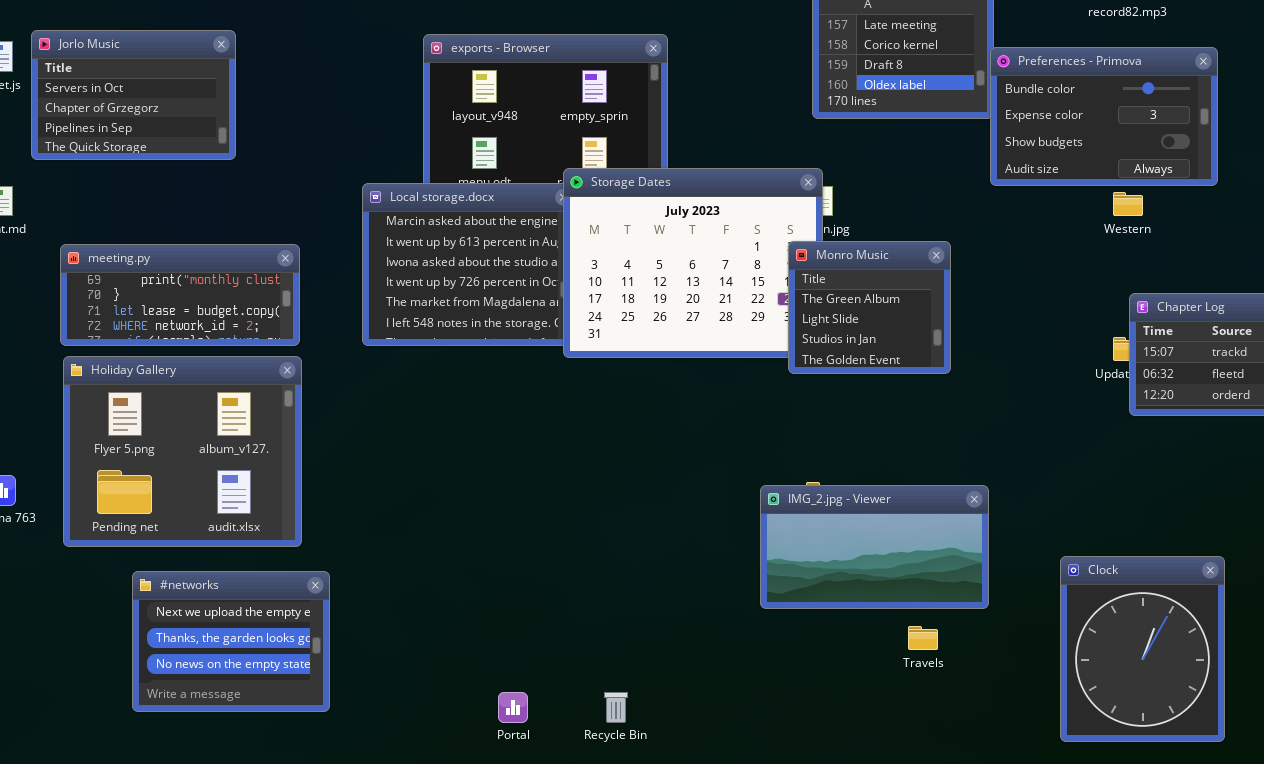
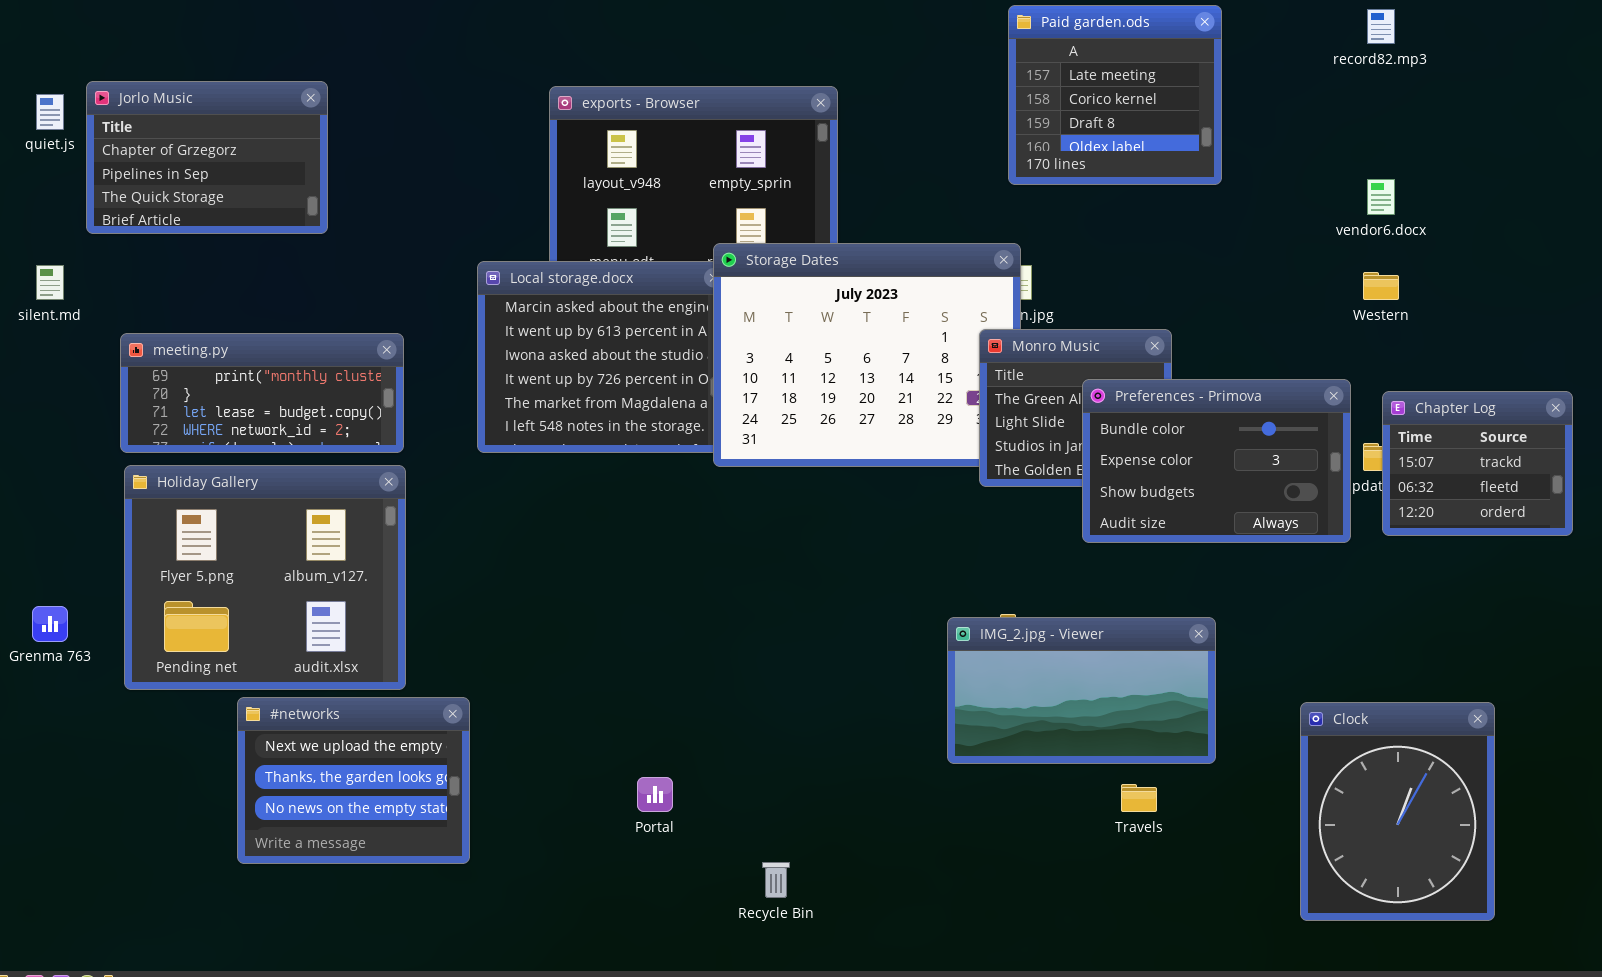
Jorlo Music: [31,30,236,160] -> [86,81,328,234], scrolled down 1 row
Preferences - Primova: [990,47,1218,186] -> [1082,379,1351,543], moved
#networks: [132,571,330,712] -> [237,697,470,864], moved
Portal: [498,692,528,723] -> [637,777,673,812], moved

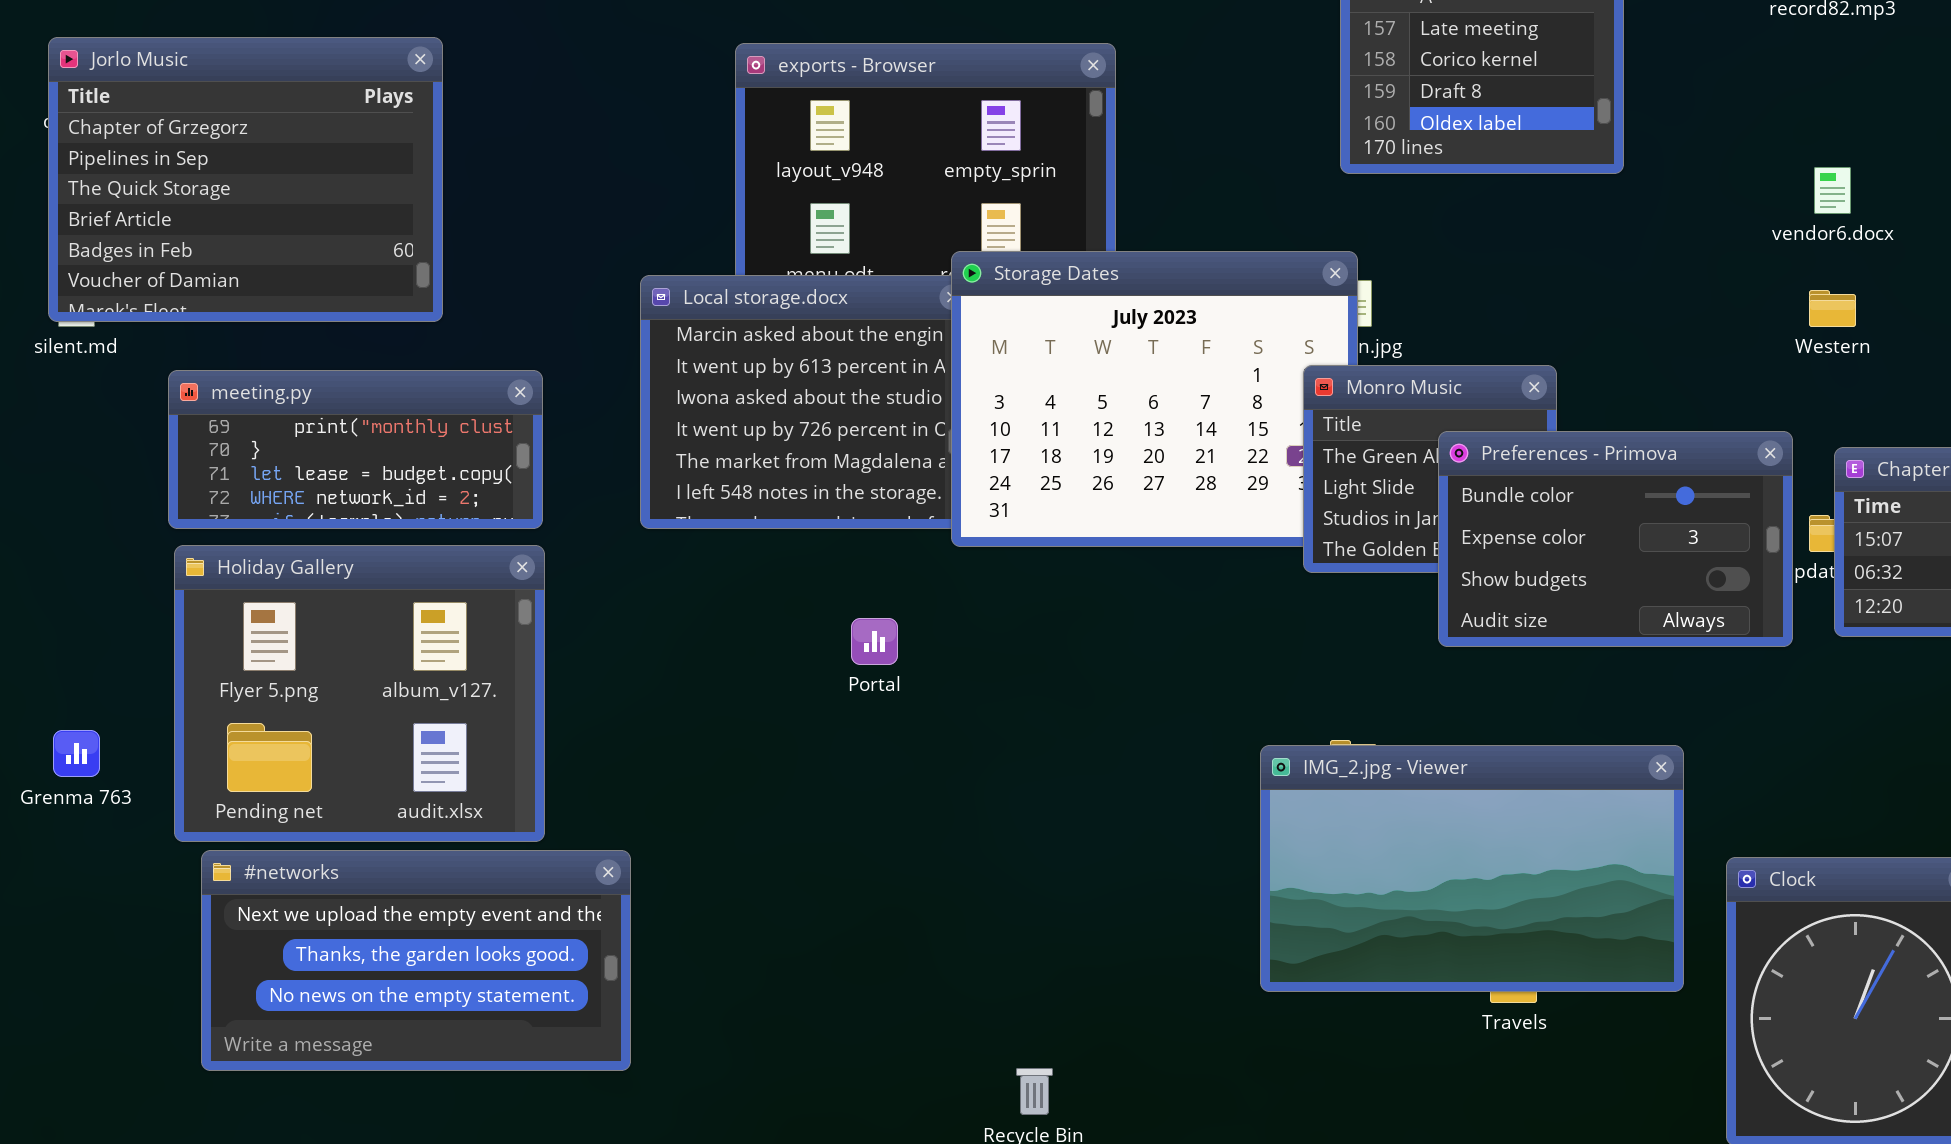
Jorlo Music: [86,81,328,234] -> [48,37,443,322], resized
IMG_2.jpg - Viewer: [947,617,1216,764] -> [1260,745,1684,992], resized
#networks: [237,697,470,864] -> [201,850,631,1071], resized
Portal: [637,777,673,812] -> [851,618,898,665], moved

